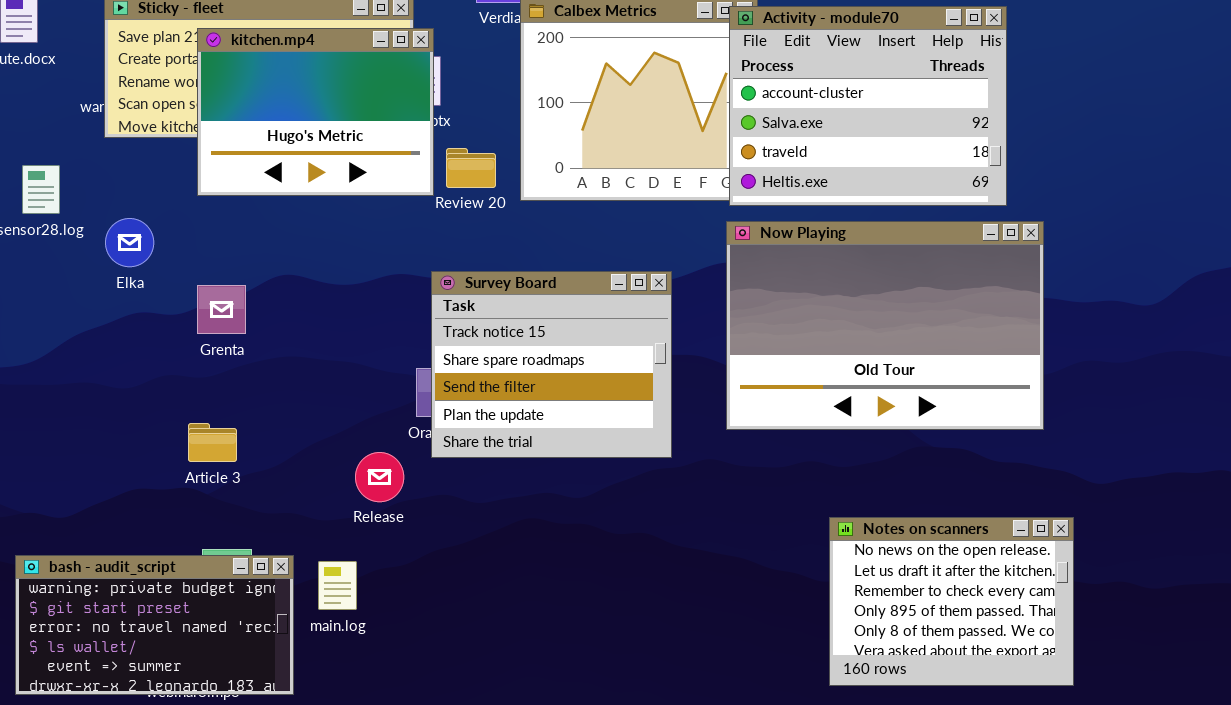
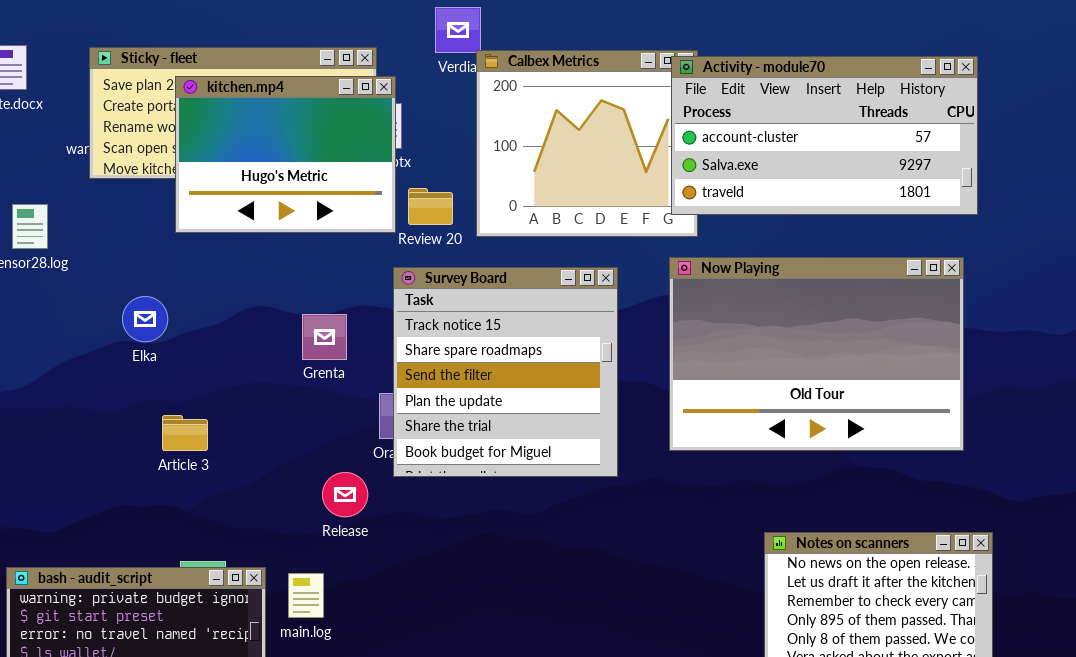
Activity - module70: [729,6,1007,206] -> [671,56,978,215], resized
Elka: [105,218,154,267] -> [122,296,168,342], moved
Survey Board: [431,271,672,458] -> [393,267,618,477], resized
Grenta: [197,285,246,334] -> [302,314,347,360], moved
Article 3: [188,423,237,462] -> [162,415,208,451], moved

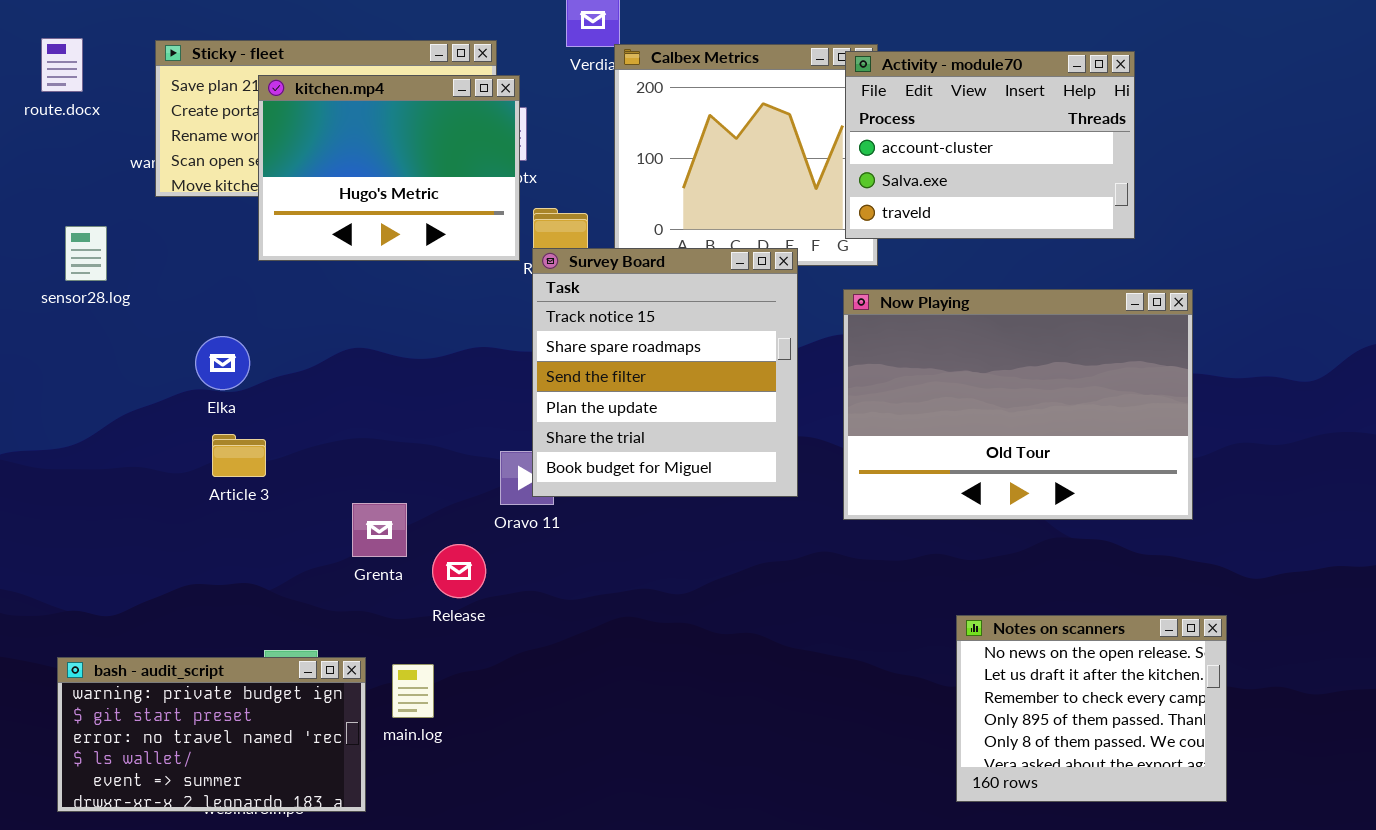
Activity - module70: [671,56,978,215] -> [845,51,1135,239], resized
Survey Board: [393,267,618,477] -> [532,248,798,497], moved
Grenta: [302,314,347,360] -> [352,503,407,557], moved
Article 3: [162,415,208,451] -> [212,434,266,477], moved

